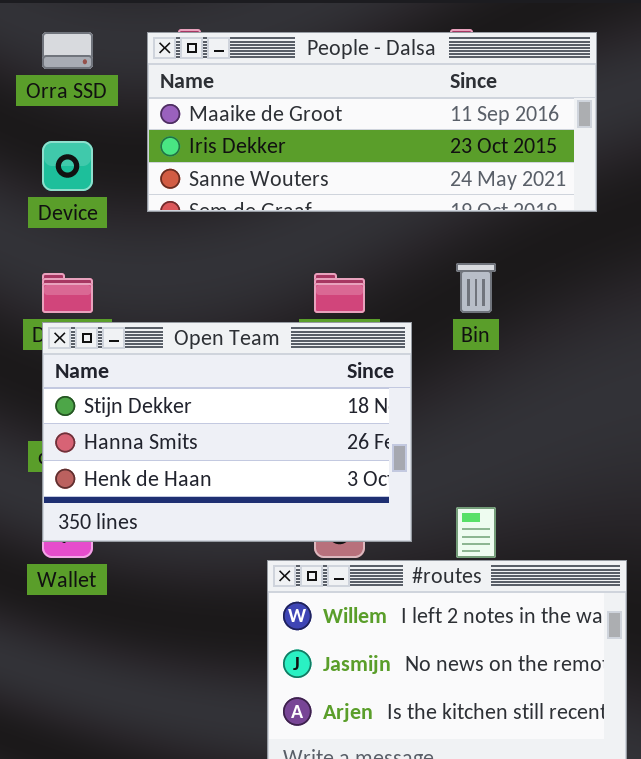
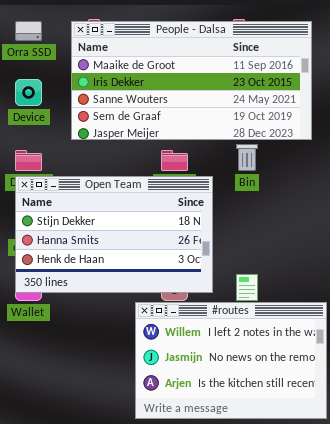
People - Dalsa: [147,32,597,212] -> [71,21,312,140], resized

